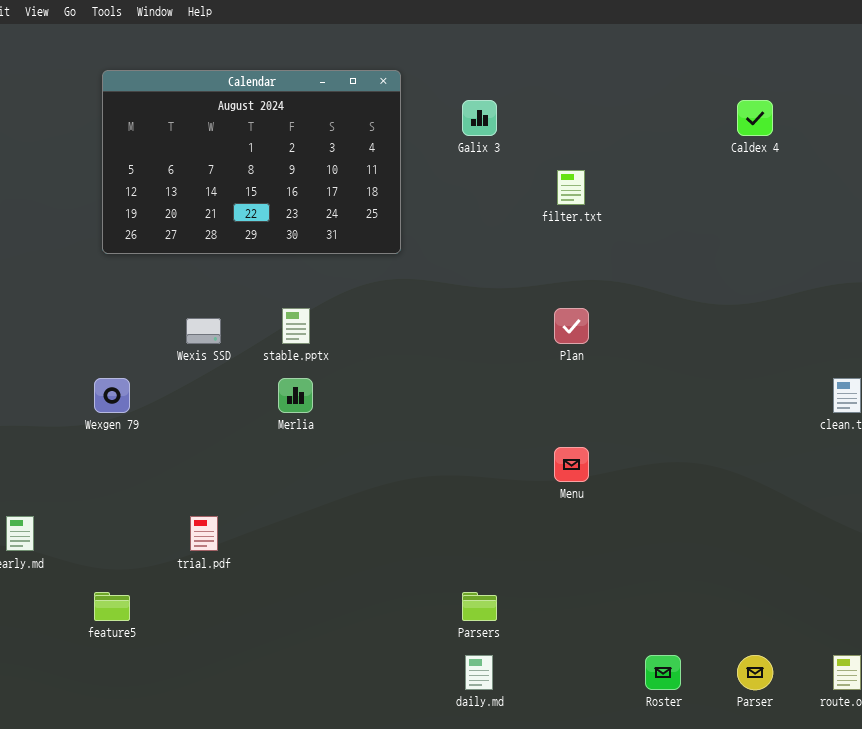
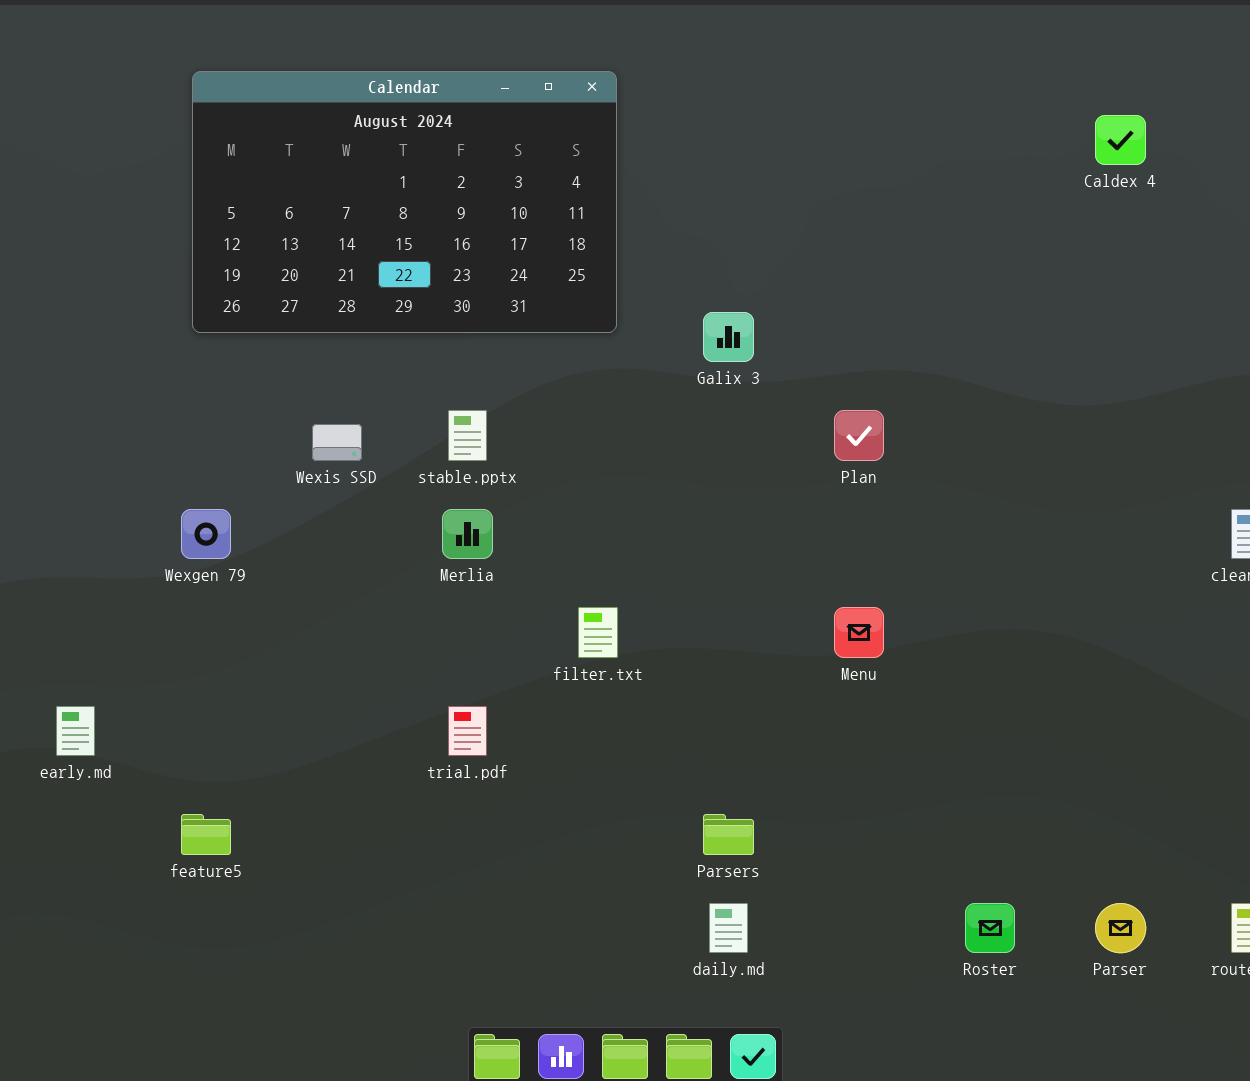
Galix 3: [462,100,497,136] -> [703,312,754,362], moved
filter.txt: [557,170,585,205] -> [578,607,618,658], moved
trial.pdf: [190,516,218,551] -> [448,706,487,756], moved

